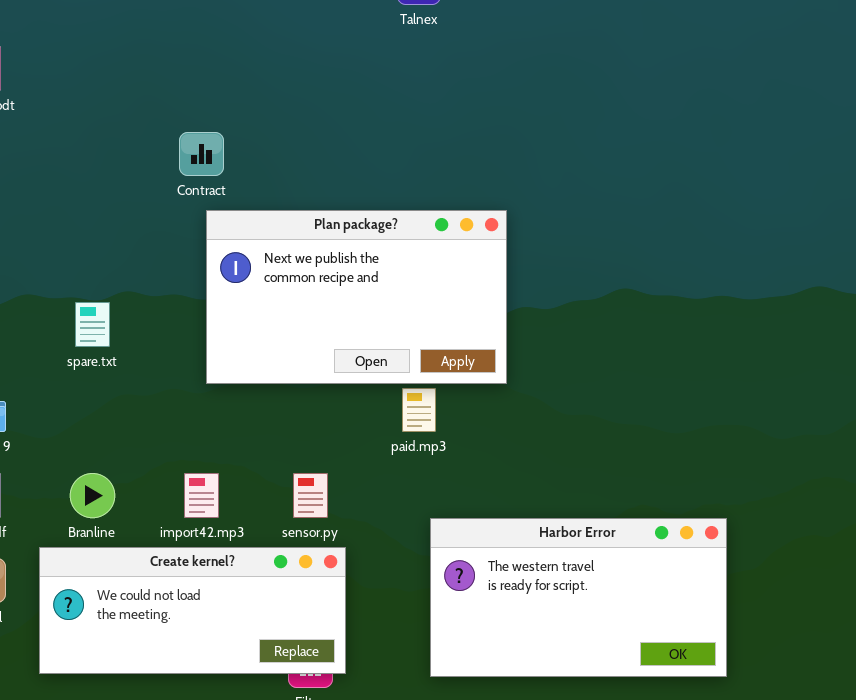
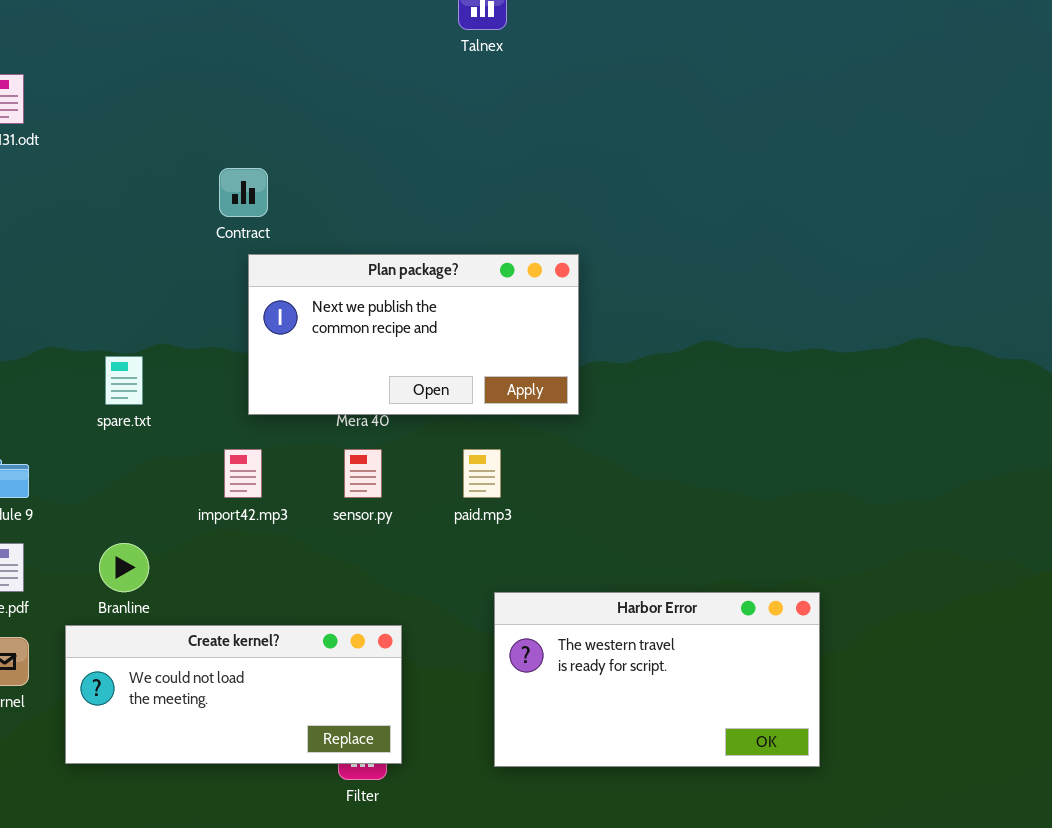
Plan package?: [206,210,507,384] -> [248,254,579,415], resized
import42.mp3: [184,473,219,518] -> [224,449,262,498], moved
sensor.py: [293,473,328,518] -> [344,449,382,498], moved

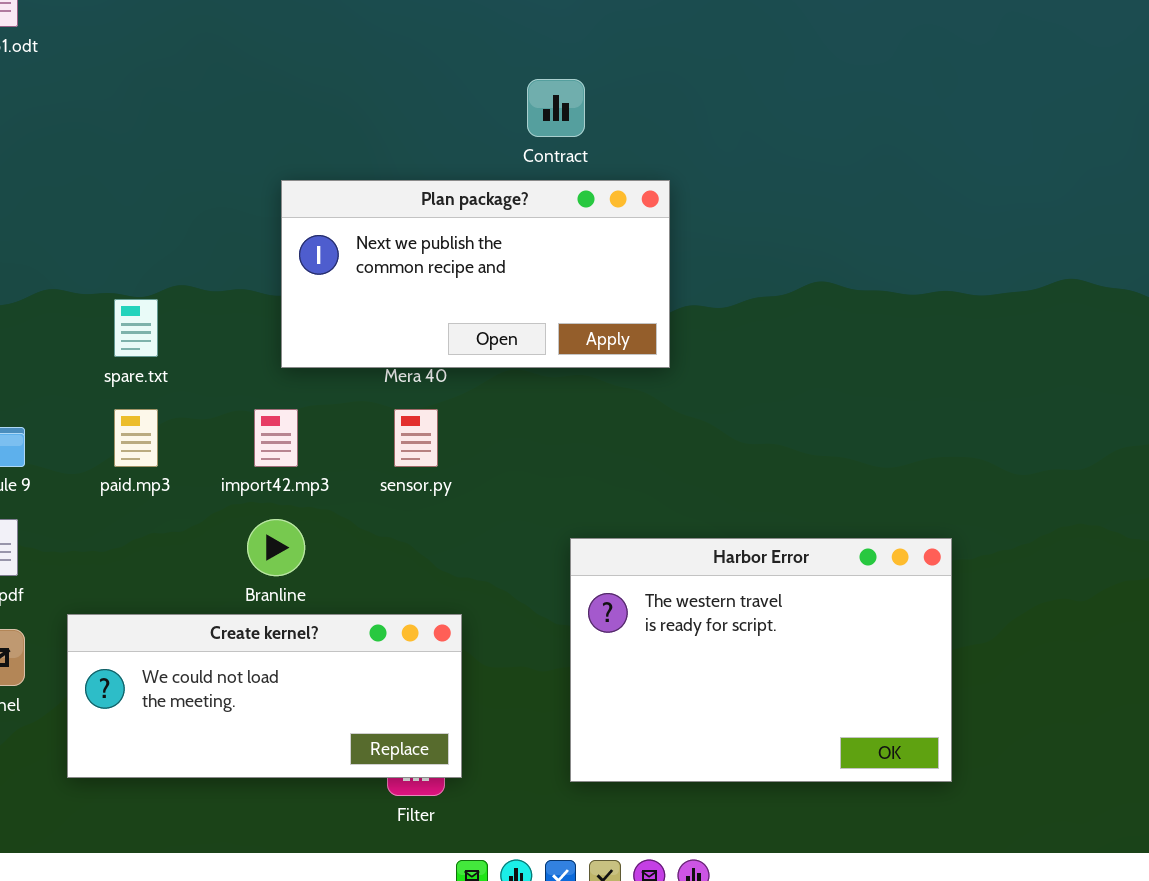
Contract: [219,168,268,217] -> [527,79,585,137], moved
paid.mp3: [463,449,501,498] -> [114,409,158,467], moved
Branline: [99,543,149,592] -> [247,519,305,576], moved
Harbor Error: [494,592,820,767] -> [570,538,952,782], resized

